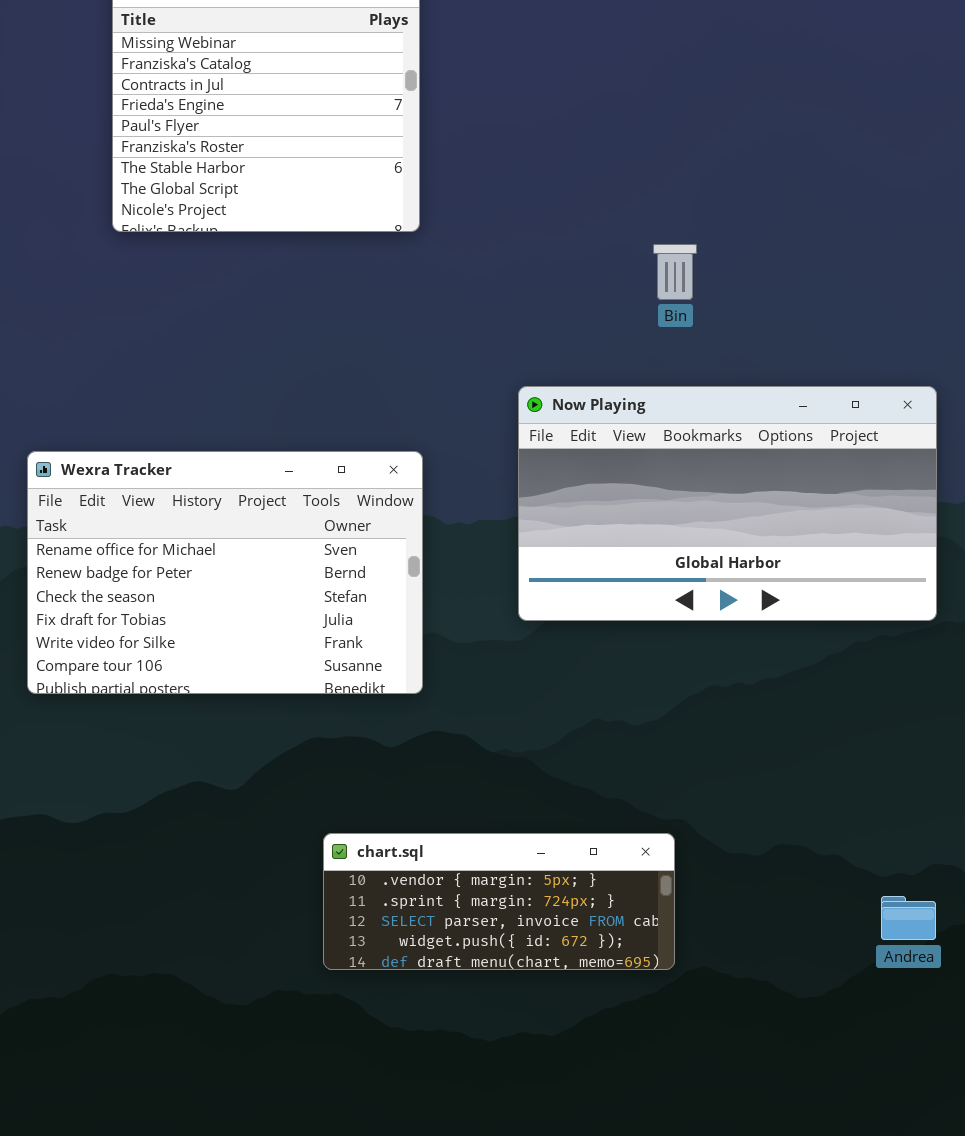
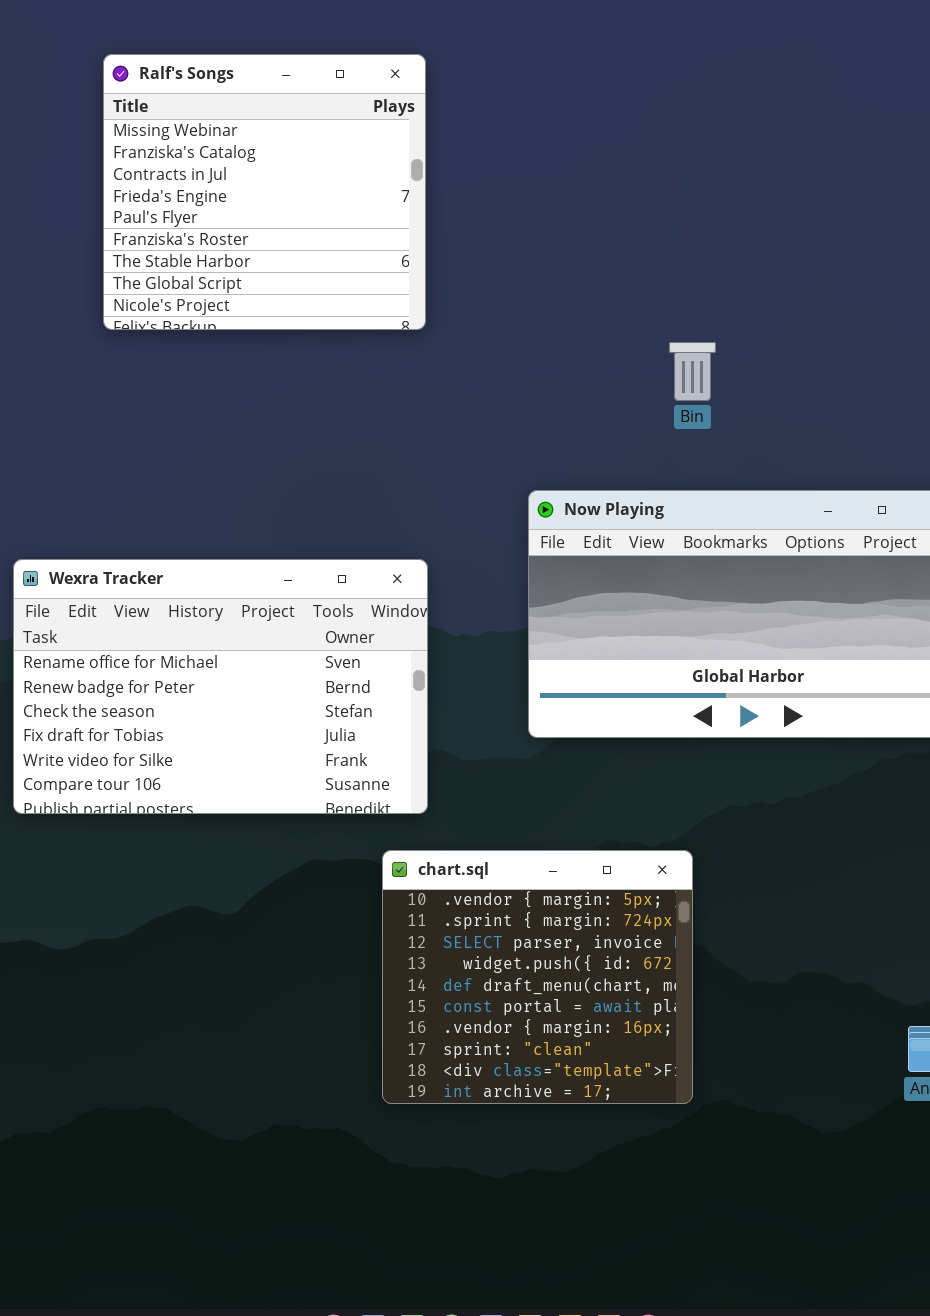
chart.sql: [323,833,675,970] -> [382,850,693,1104], resized

